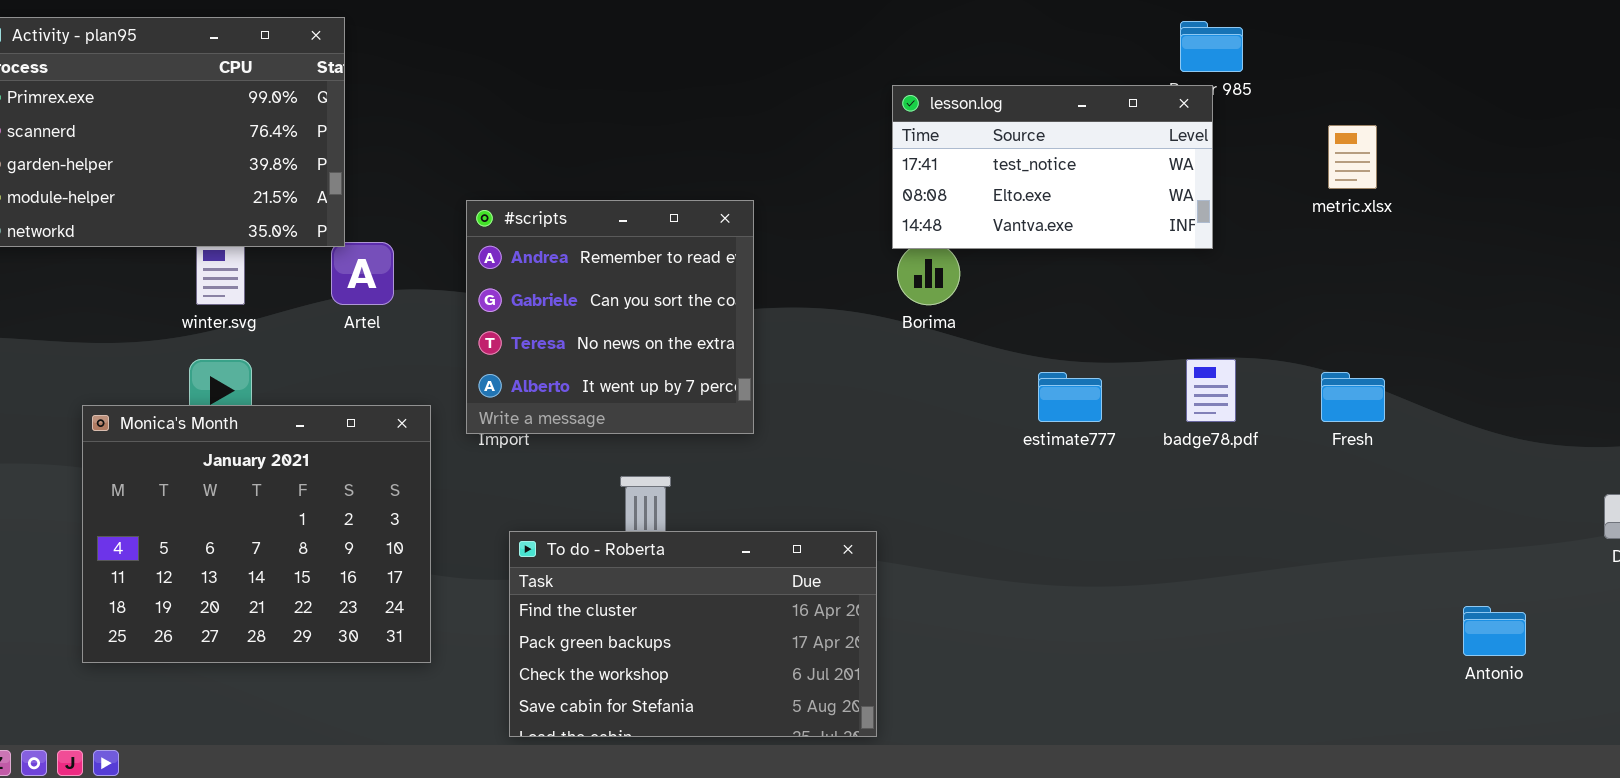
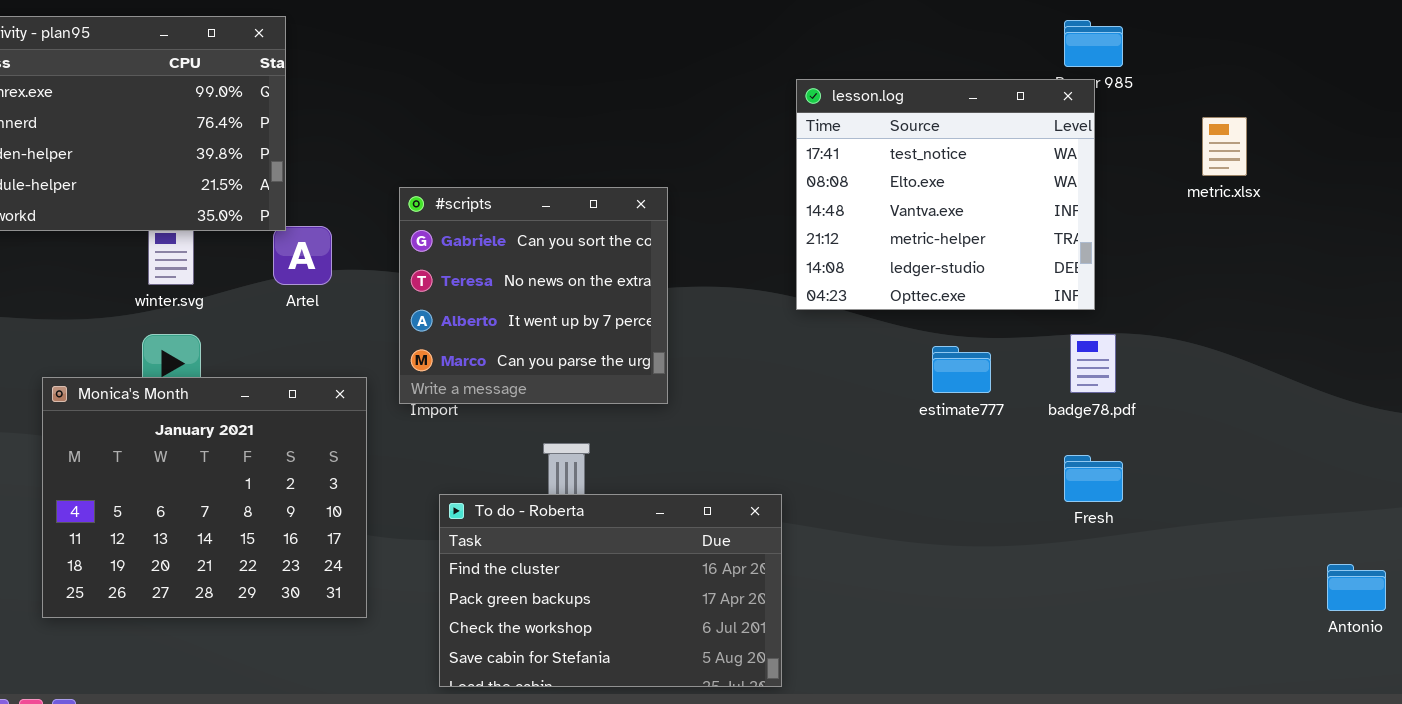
lesson.log: [892,85,1213,249] -> [796,79,1095,310], resized
#scripts: [466,200,754,434] -> [399,187,668,404], scrolled down 1 row
Fresh: [1321,372,1385,422] -> [1064,455,1123,502], moved

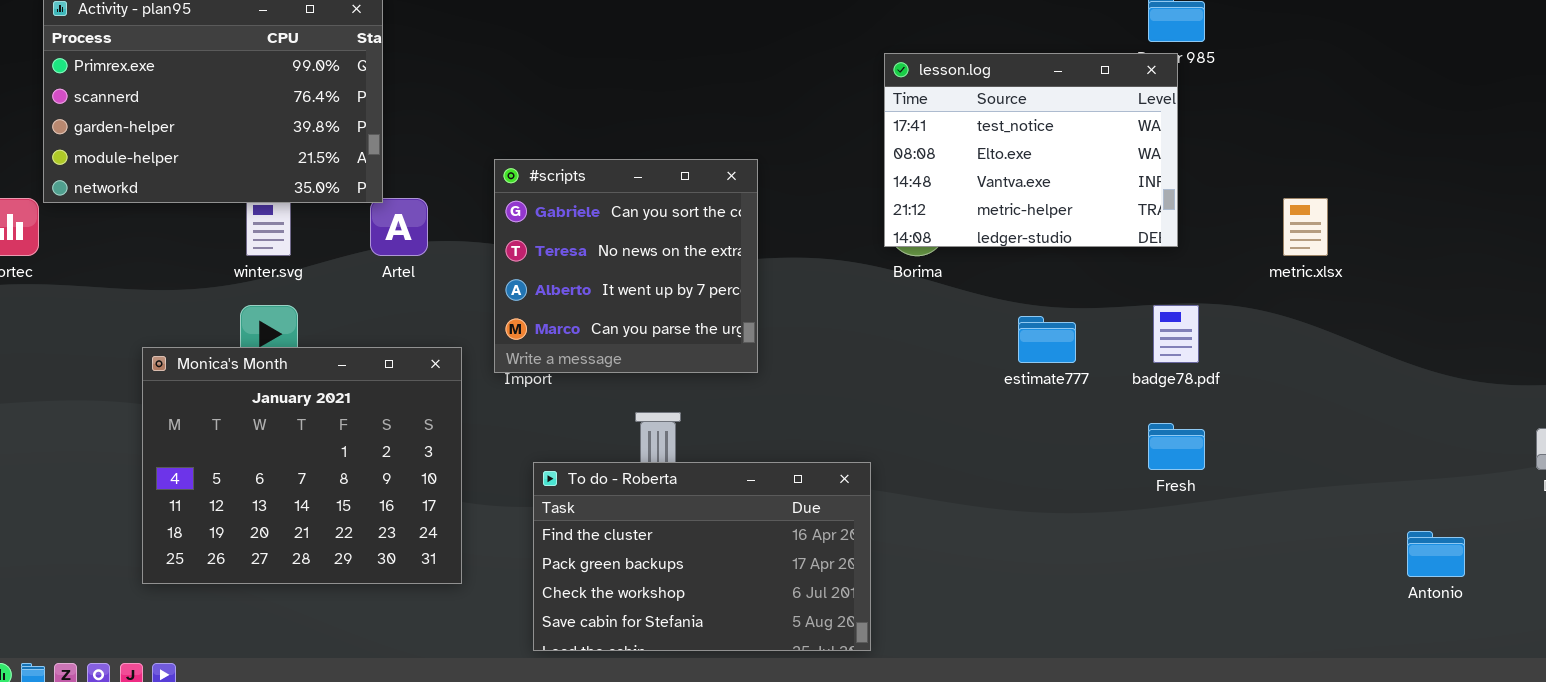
lesson.log: [796,79,1095,310] -> [884,53,1178,247], resized
metric.xlsx: [1202,117,1247,176] -> [1283,198,1328,256], moved

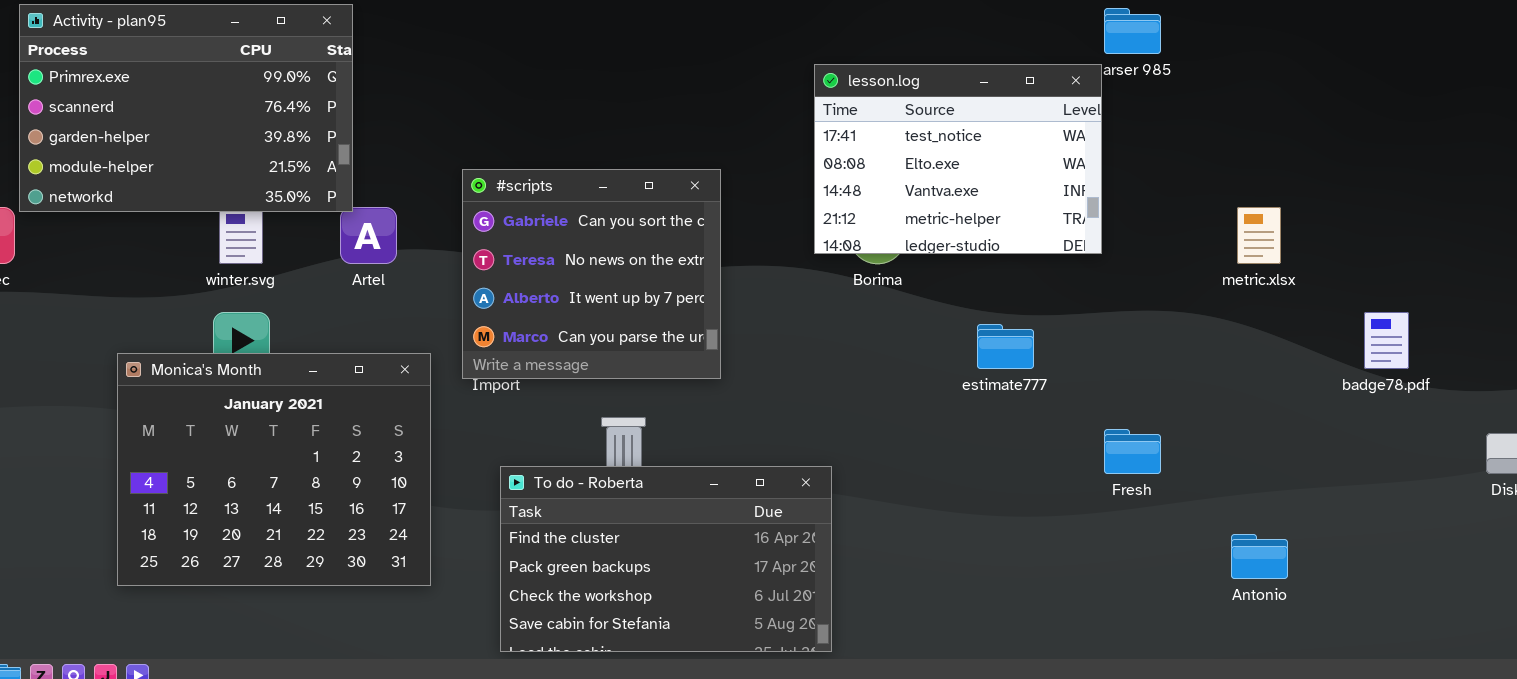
lesson.log: [884,53,1178,247] -> [814,64,1102,254], moved
badge78.pdf: [1153,305,1199,363] -> [1364,312,1409,369], moved
Antonio: [1407,531,1465,577] -> [1231,534,1288,579], moved

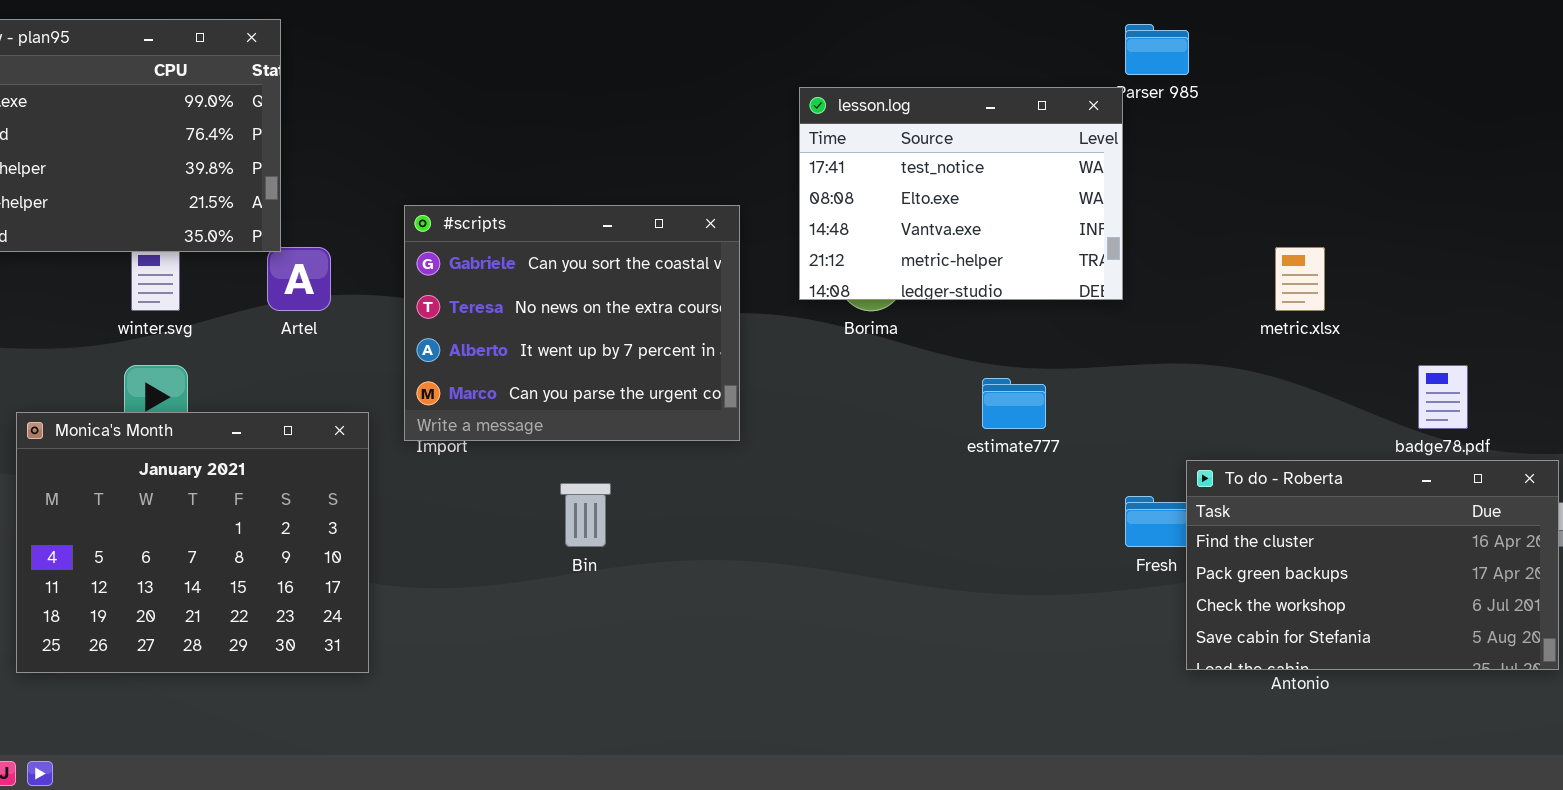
#scripts: [462,169,721,379] -> [404,205,740,441], resized
To do - Roberta: [500,466,832,652] -> [1186,460,1559,670], moved

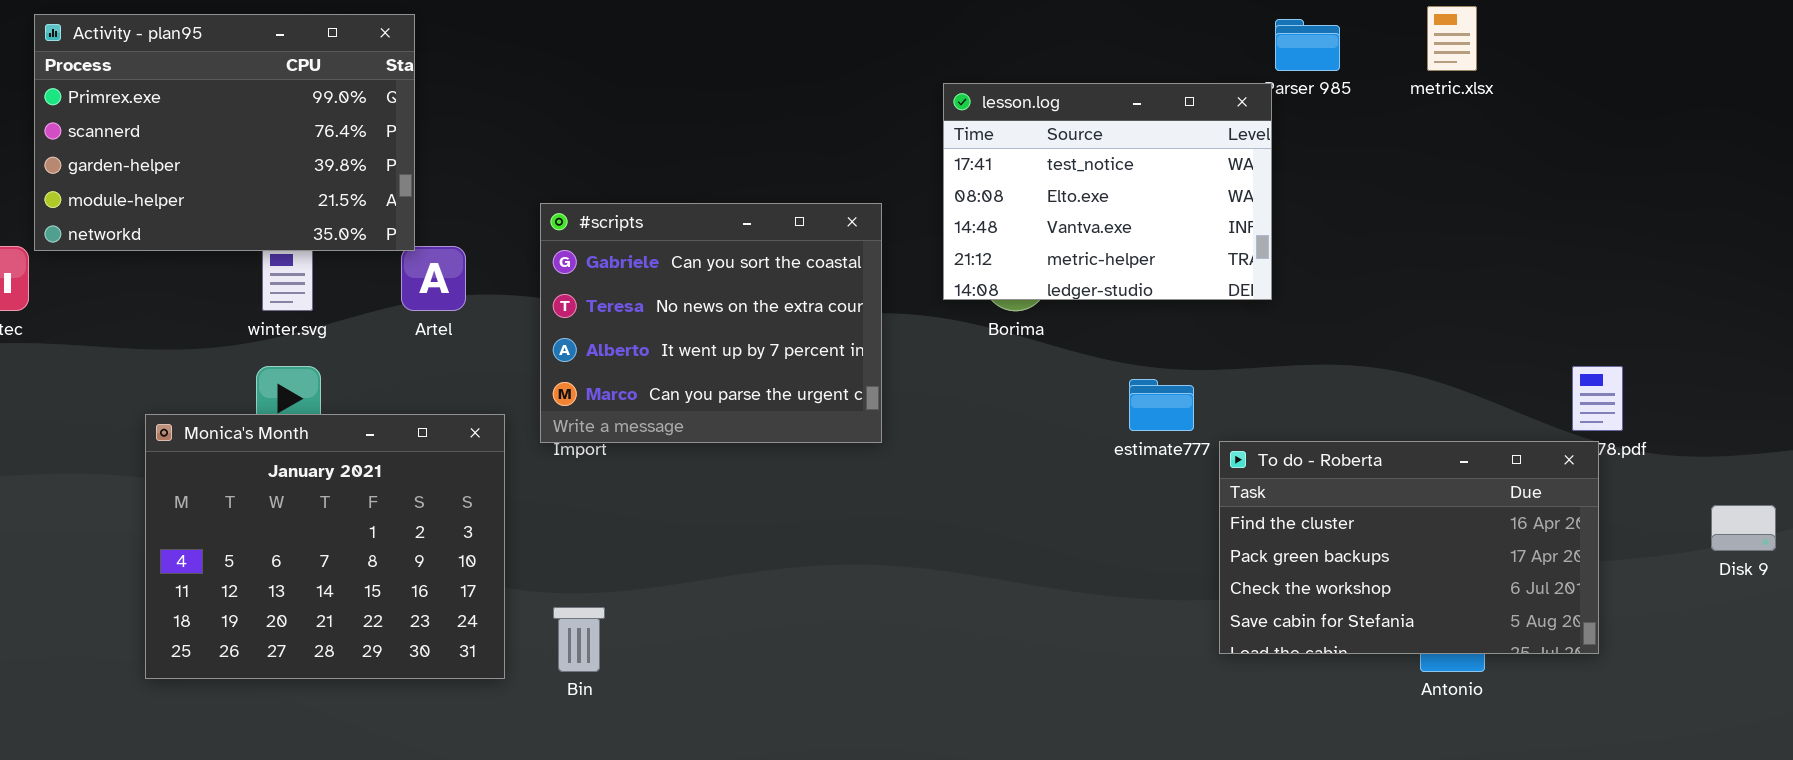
metric.xlsx: [1275,247,1325,311] -> [1427,6,1477,71], moved
To do - Roberta: [1186,460,1559,670] -> [1219,441,1599,654], moved
Bin: [560,483,611,547] -> [553,607,605,672], moved

